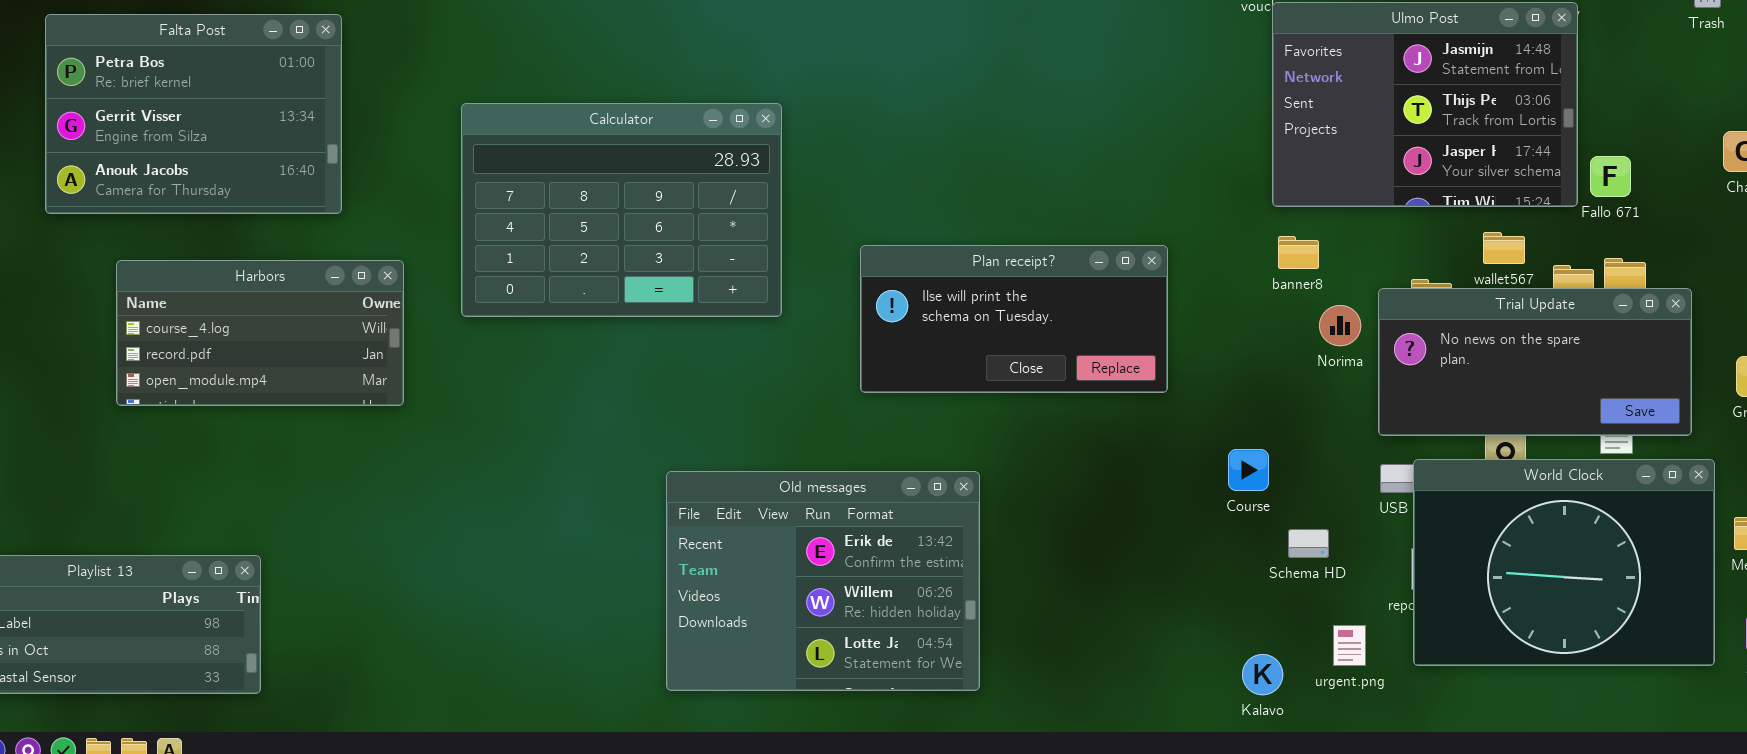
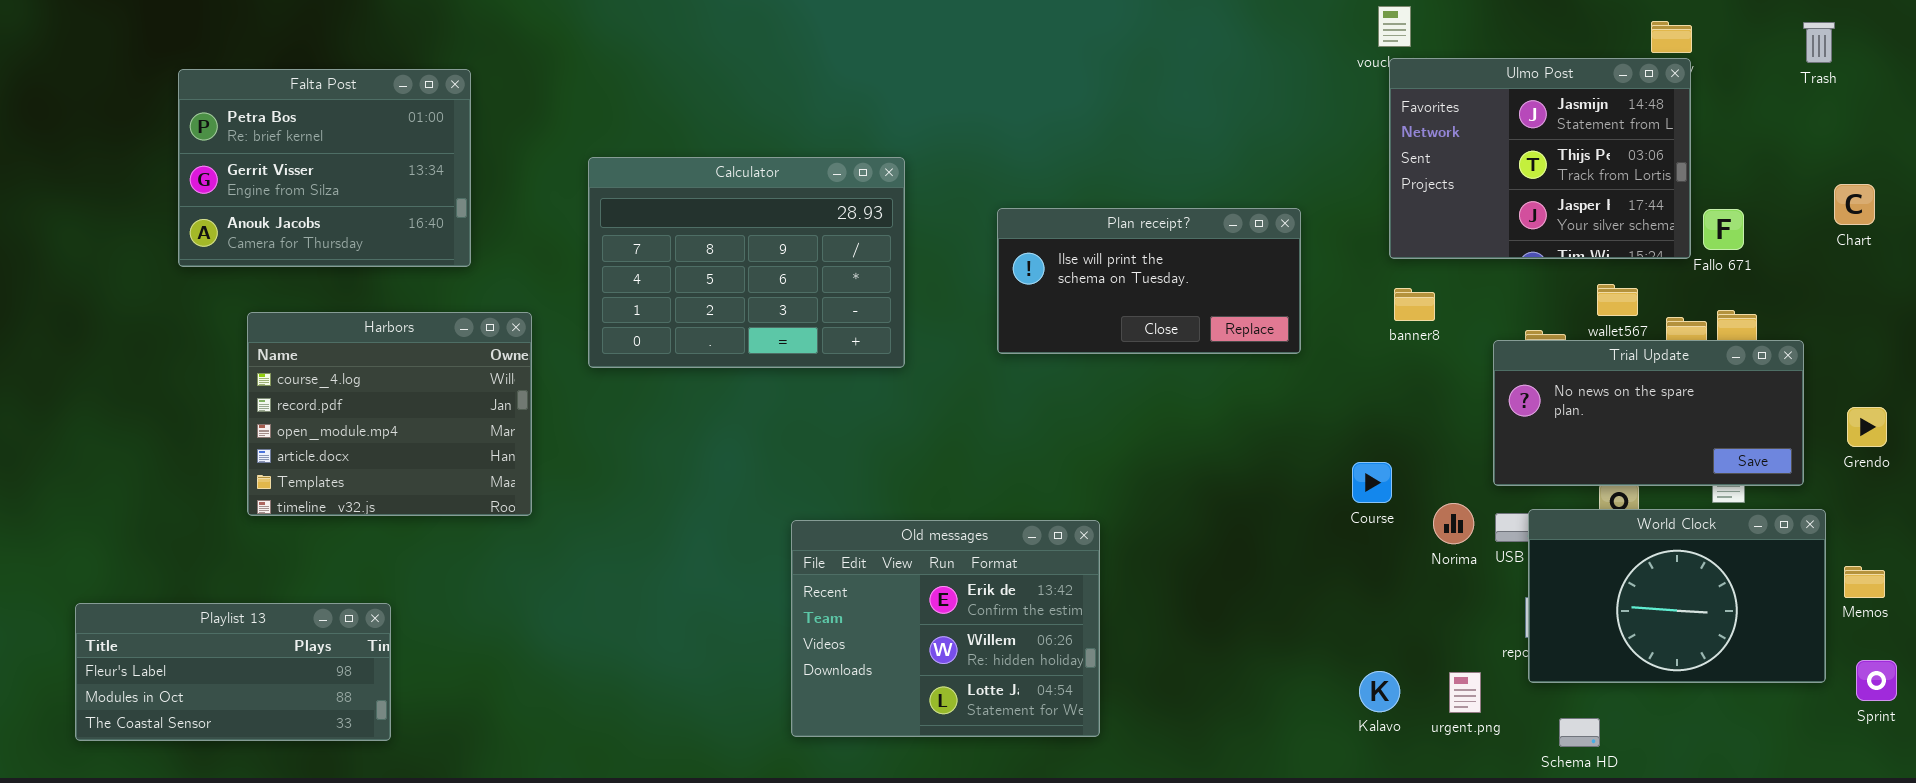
Plan receipt?: [860,245,1168,393] -> [997,208,1301,354], moved
Harbors: [116,260,404,406] -> [247,312,532,516], resized
Norima: [1319,305,1361,346] -> [1433,503,1474,544], moved
Course: [1228,449,1269,491] -> [1352,462,1392,503], moved
World Clock: [1413,459,1715,666] -> [1528,509,1826,683], resized
Schema HD: [1288,529,1329,558] -> [1559,718,1600,747], moved
Kalavo: [1242,654,1283,695] -> [1359,671,1400,712], moved

